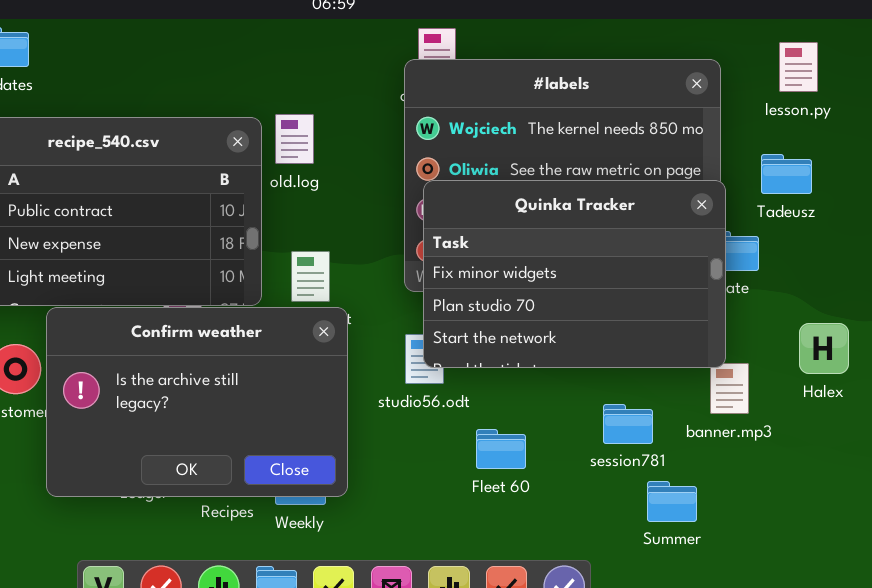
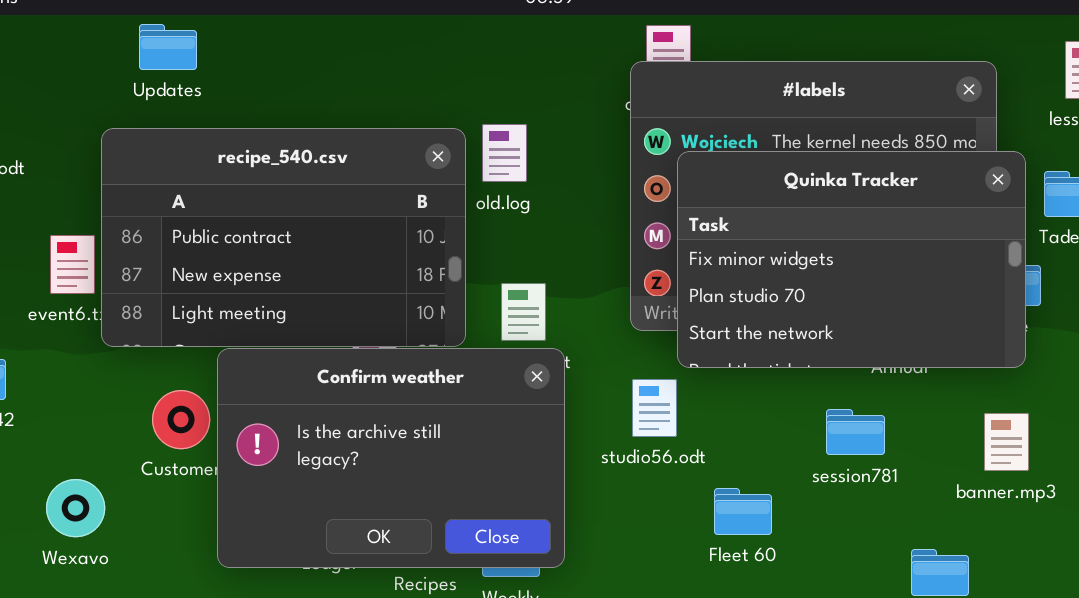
Quinka Tracker: [423,180,726,368] -> [677,151,1026,368], moved
session781: [603,404,653,444] -> [826,409,885,455], moved

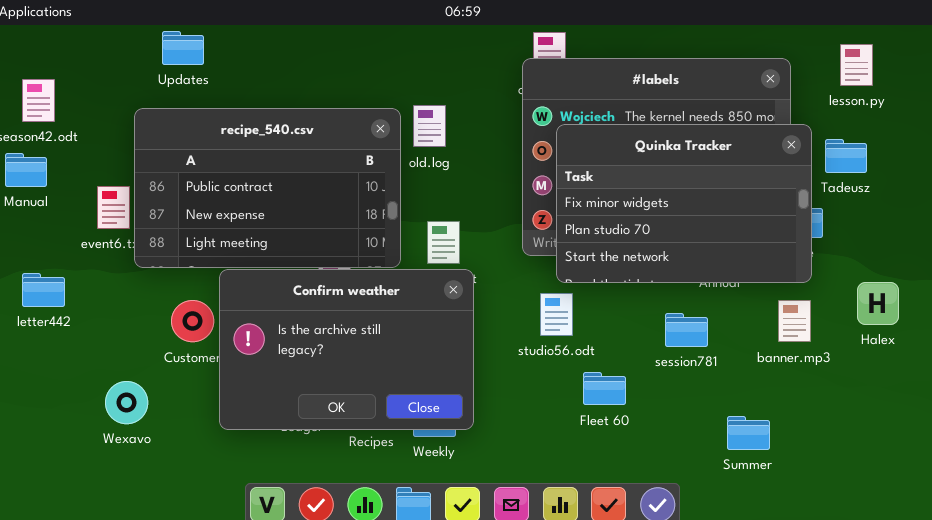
studio56.odt: [632,379,677,437] -> [540,293,573,336], moved
banner.mp3: [984,413,1029,471] -> [778,300,811,342], moved
Wexavo: [46,479,105,537] -> [105,381,148,424], moved

